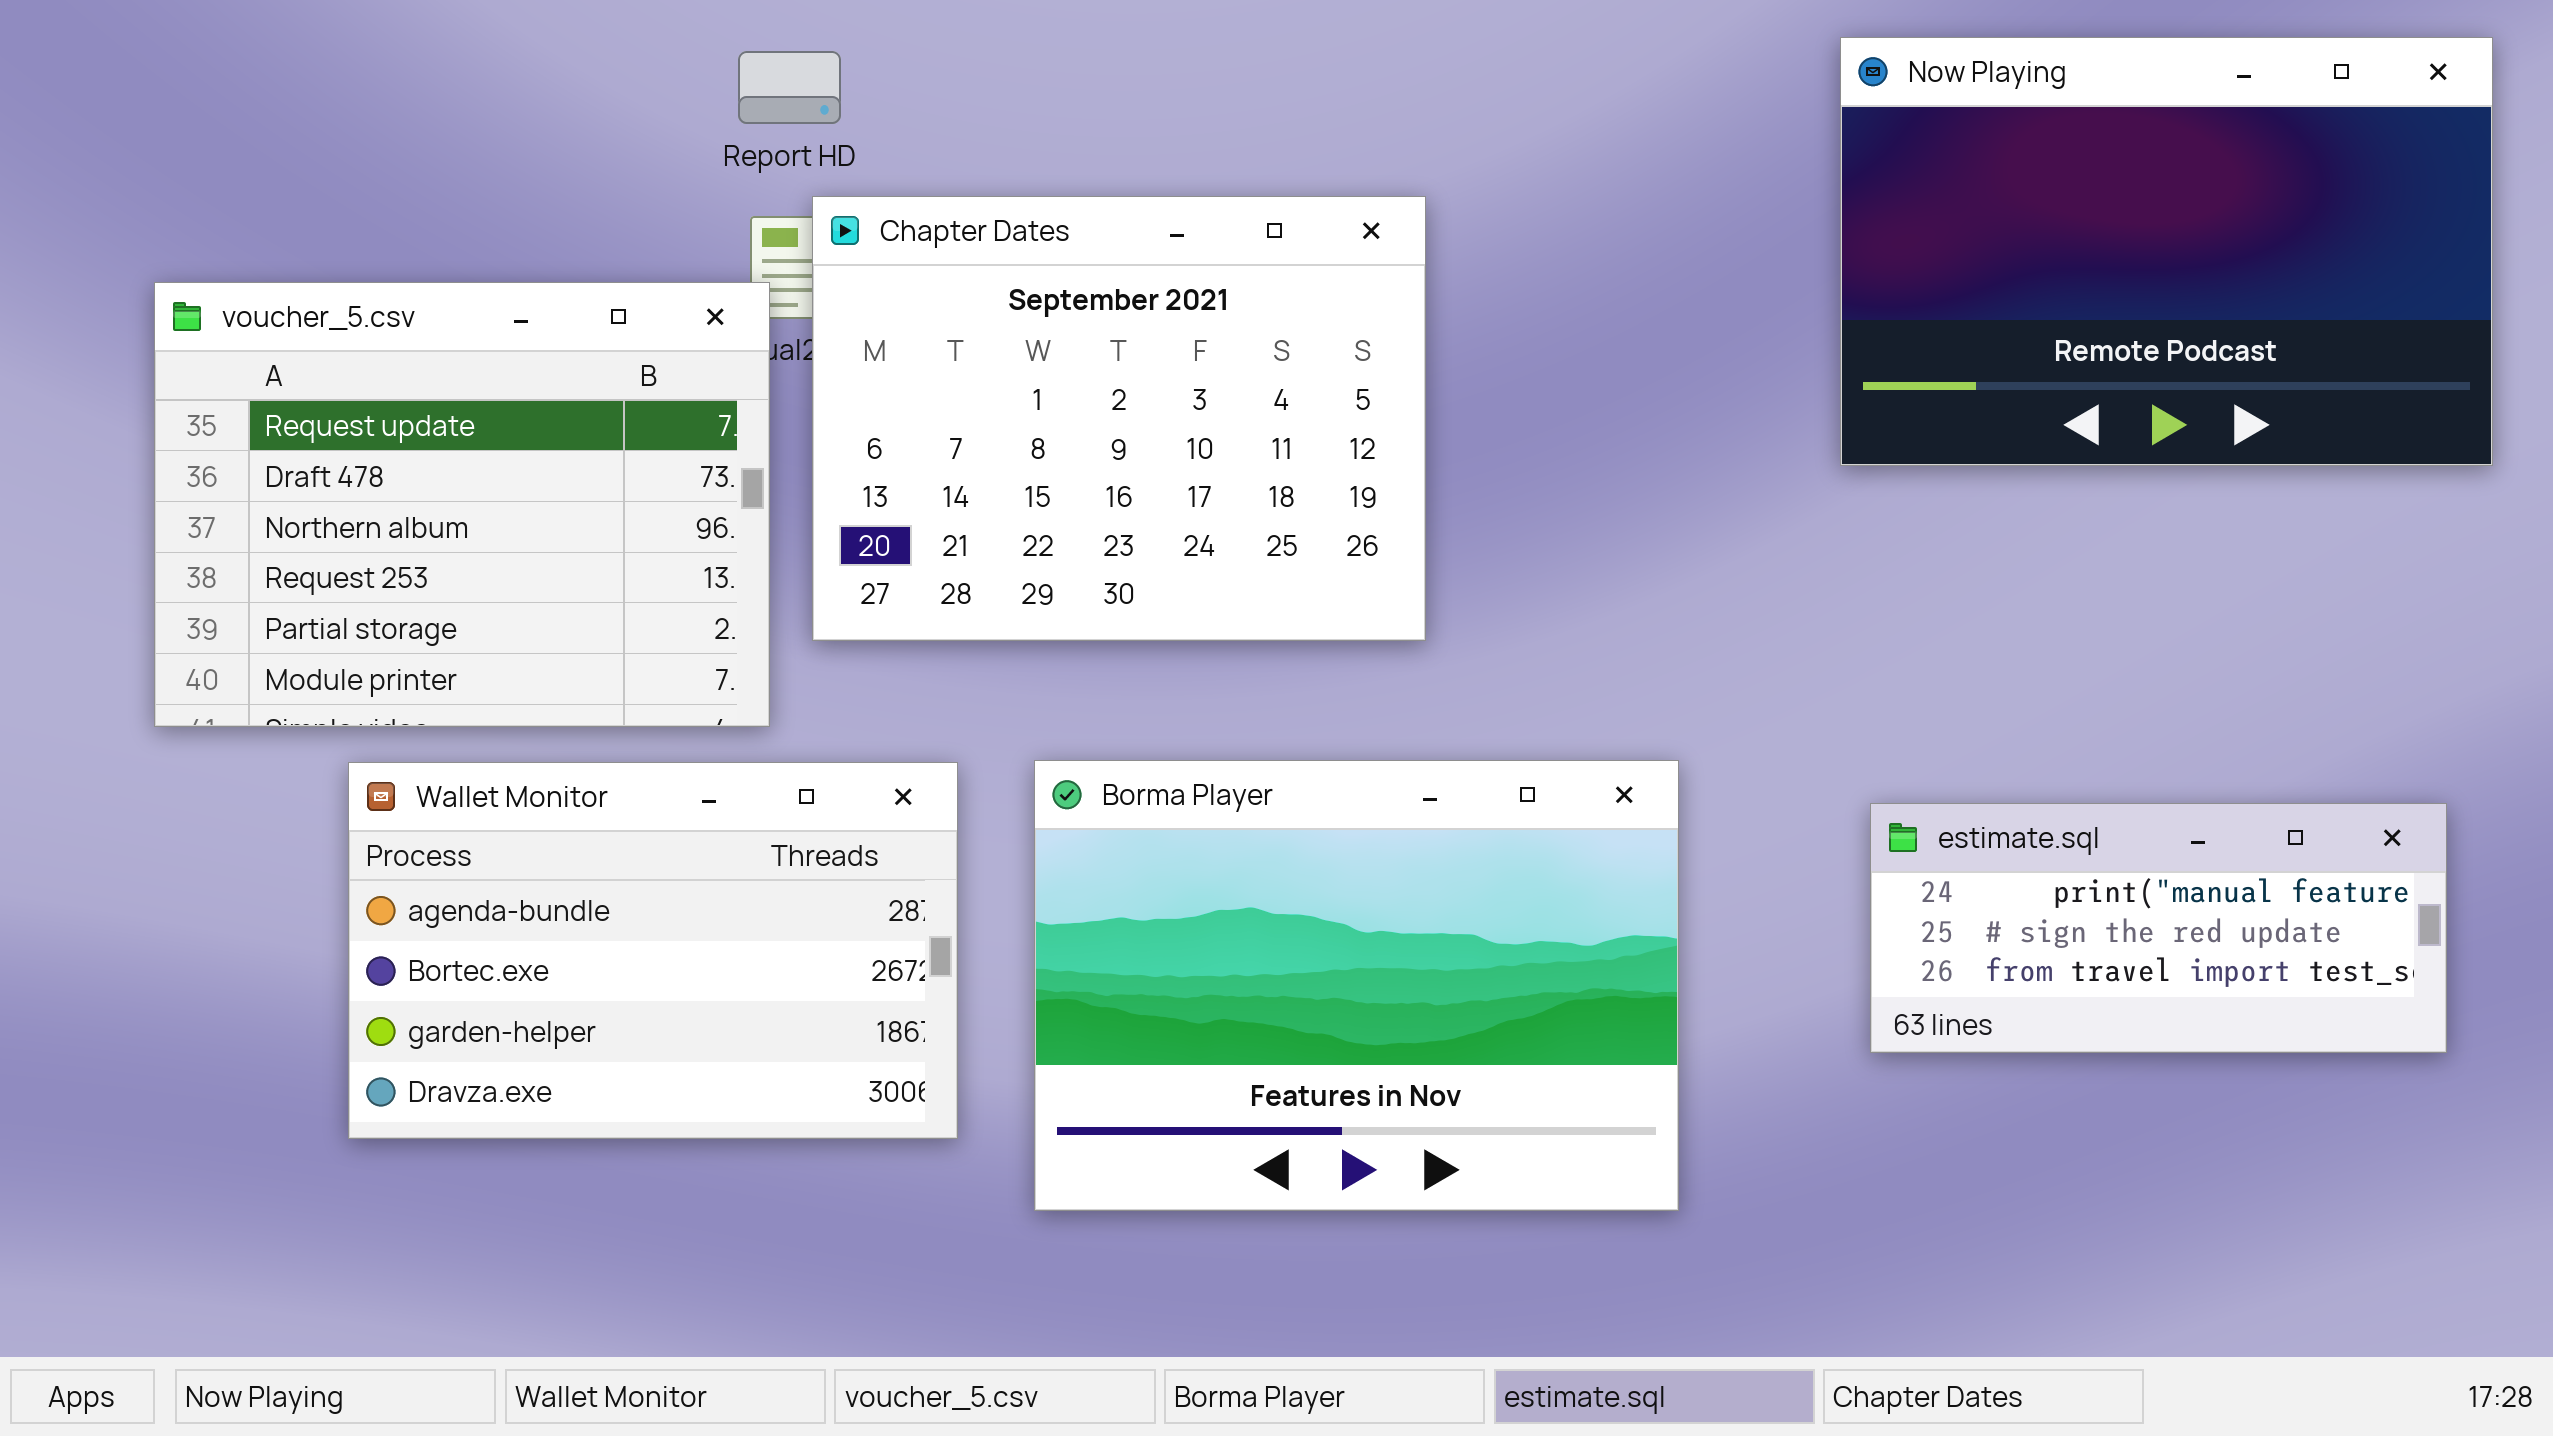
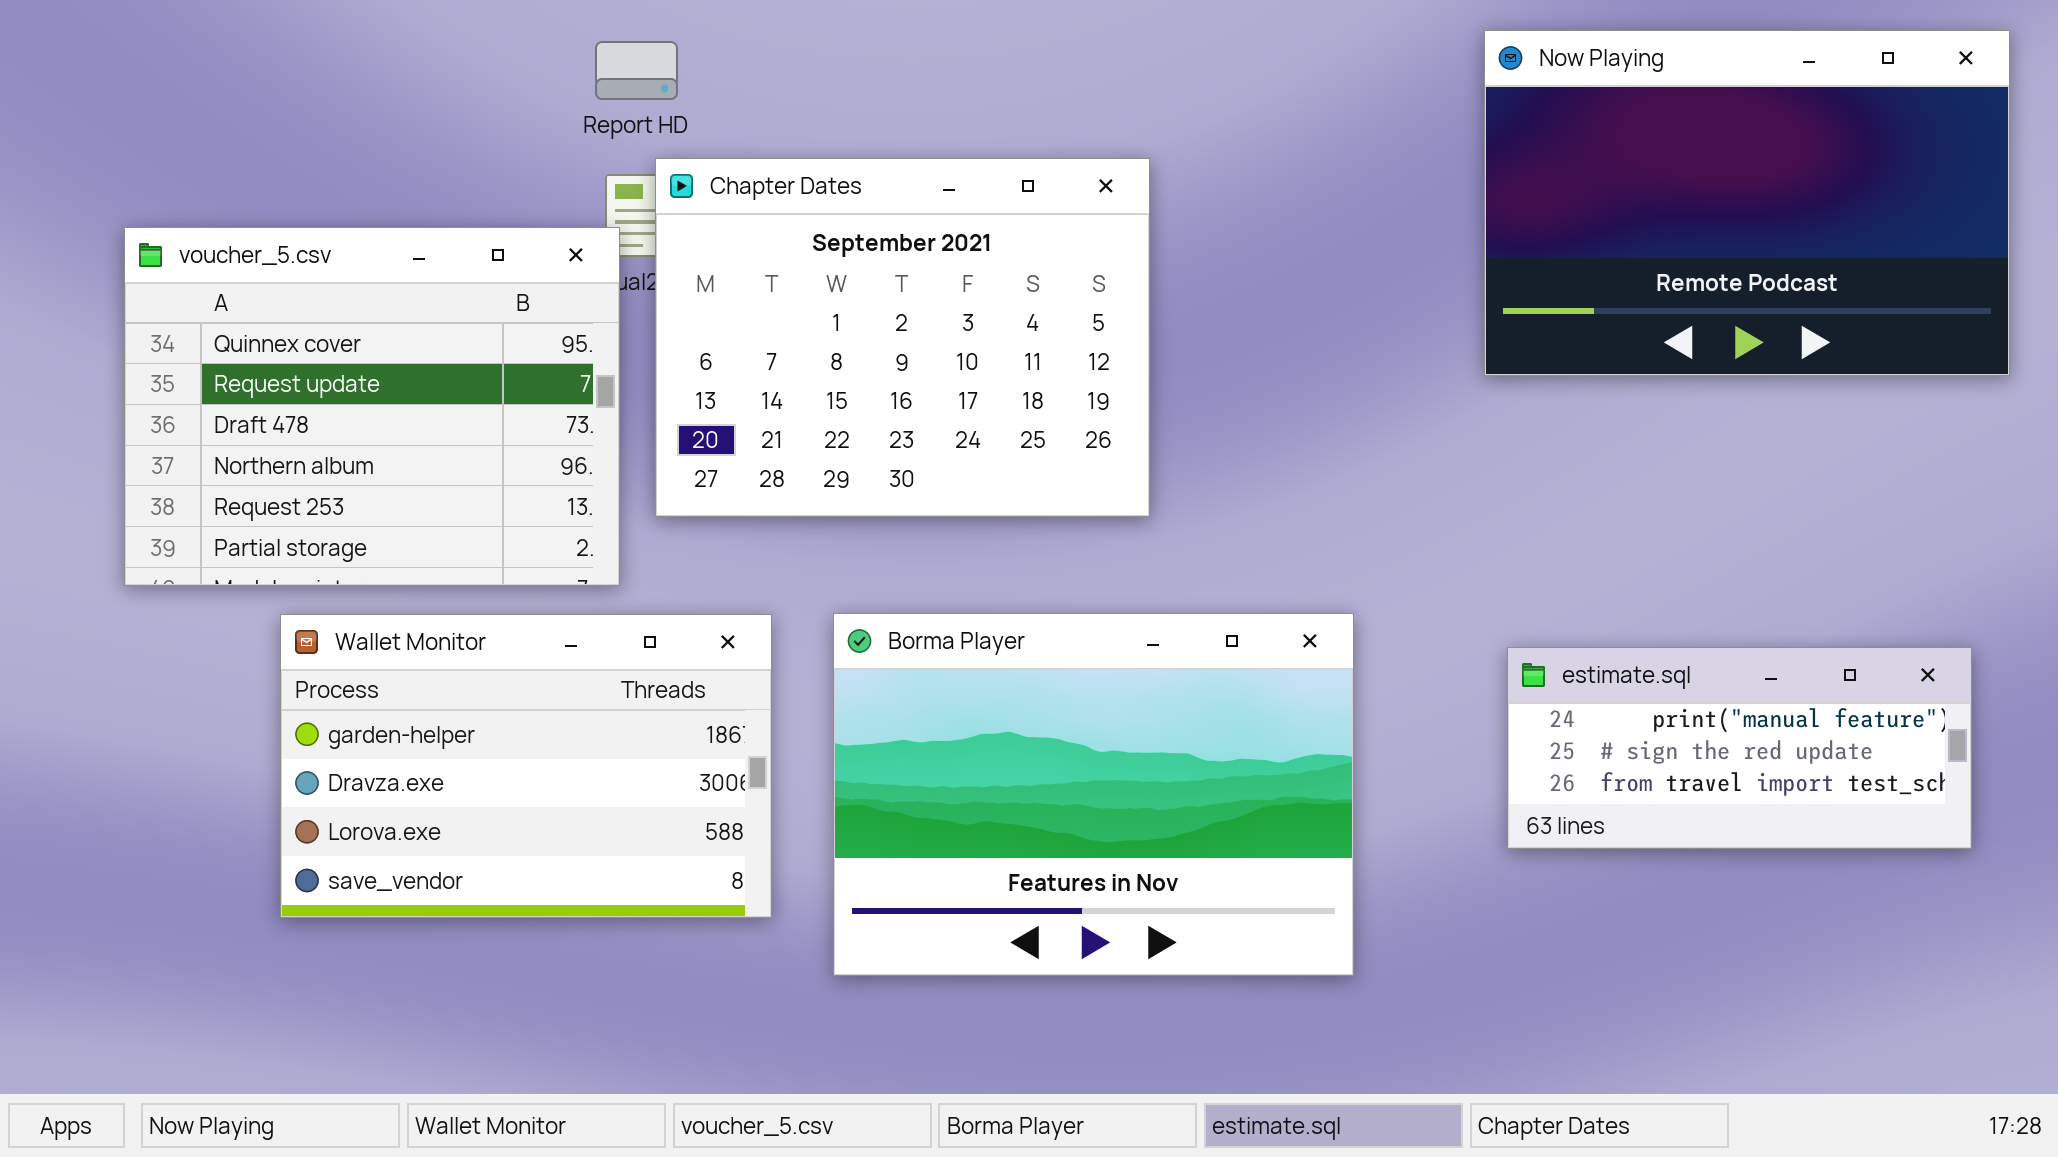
voucher_5.csv: [154,282,770,727] -> [124,227,620,586], scrolled up 1 row
Wallet Monitor: [348,762,958,1139] -> [280,614,772,918], scrolled down 2 rows

